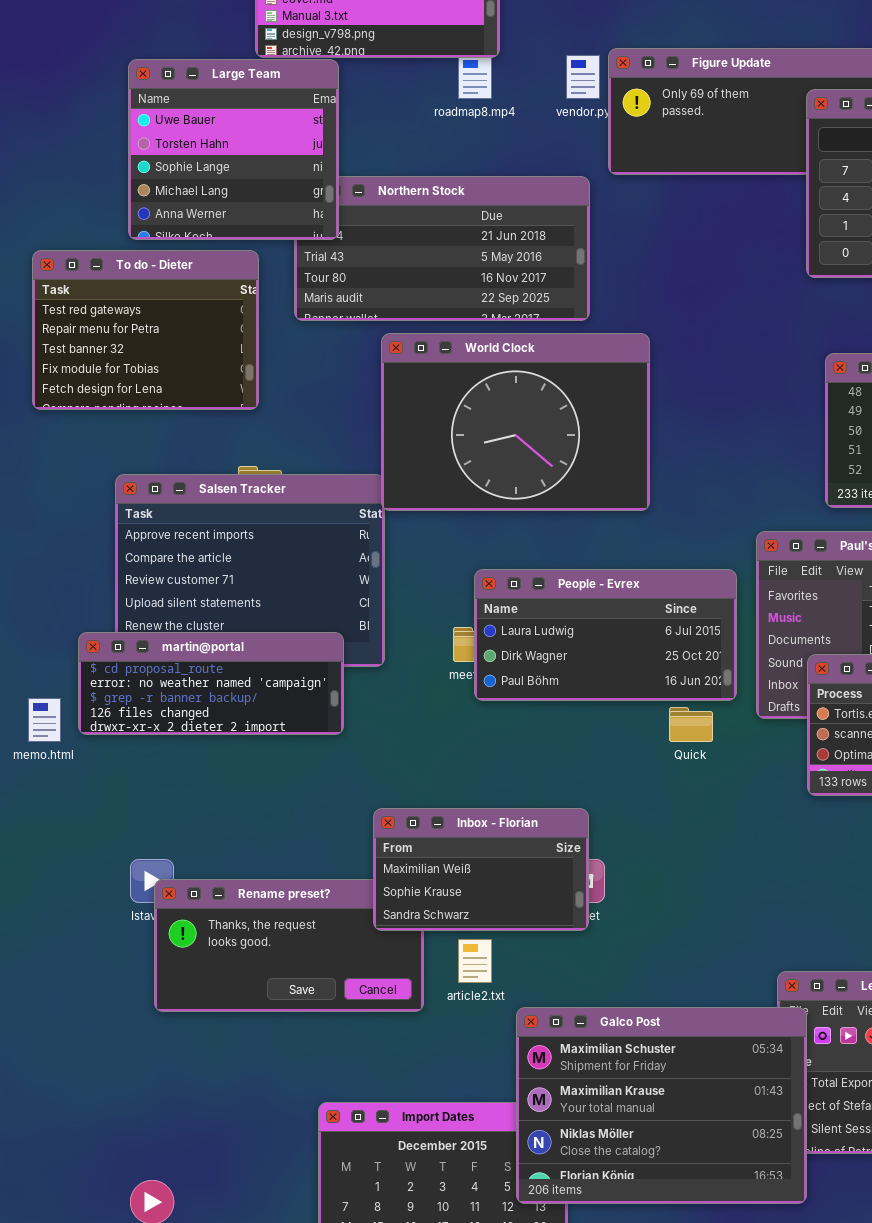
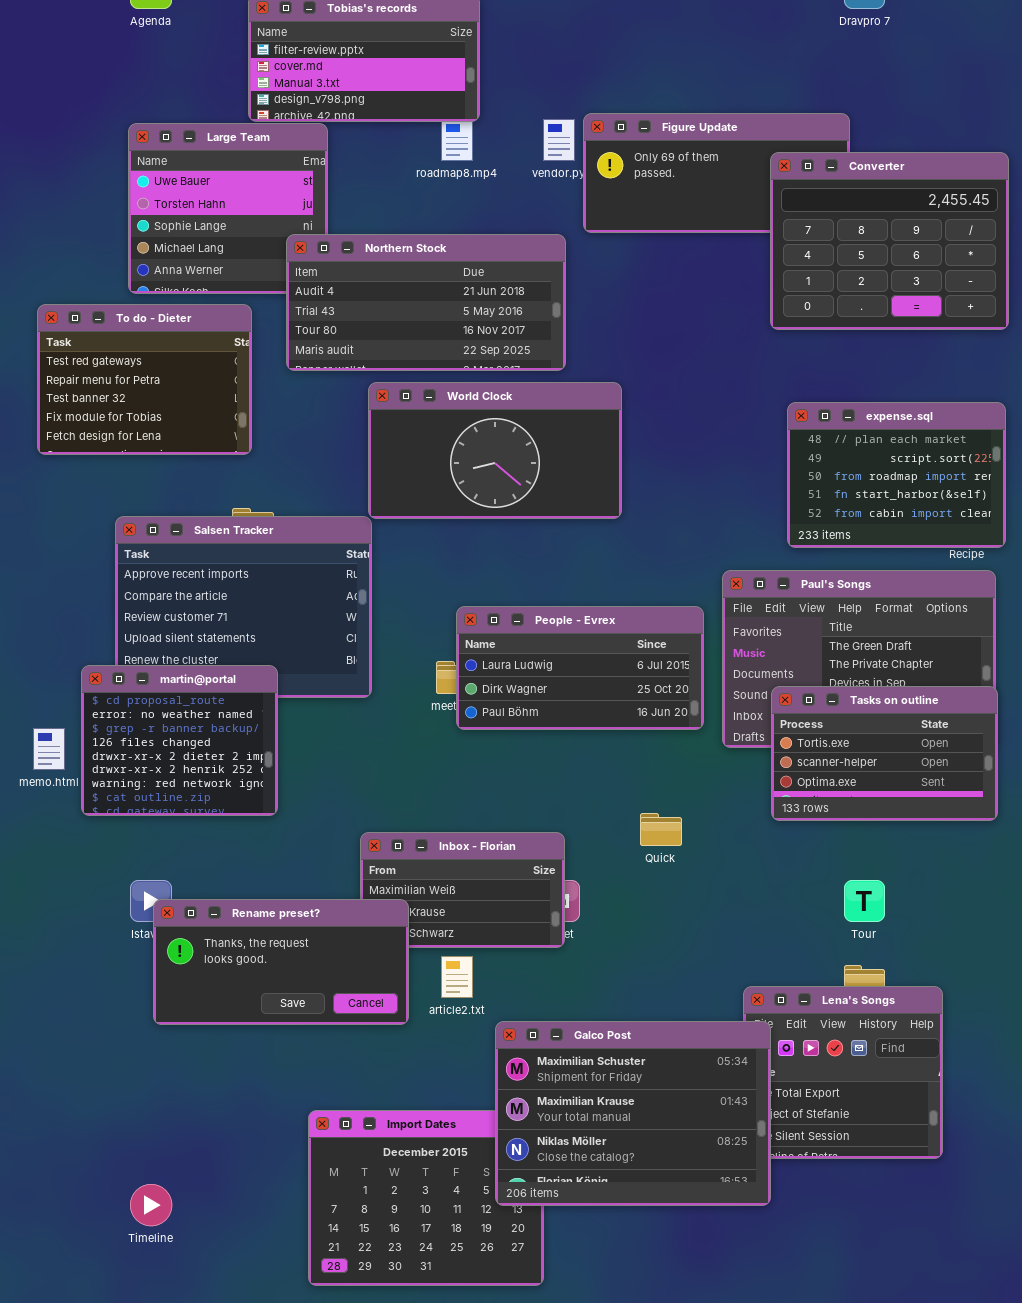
Northern Stock: [294,176,590,321] -> [286,234,566,371], raised
World Clock: [381,333,650,511] -> [368,382,622,519], resized
martin@portal: [78,632,344,735] -> [81,665,278,816], resized
Quick: [669,707,713,742] -> [640,813,682,846], moved
Rename preset?: [154,879,424,1012] -> [153,899,409,1025], raised

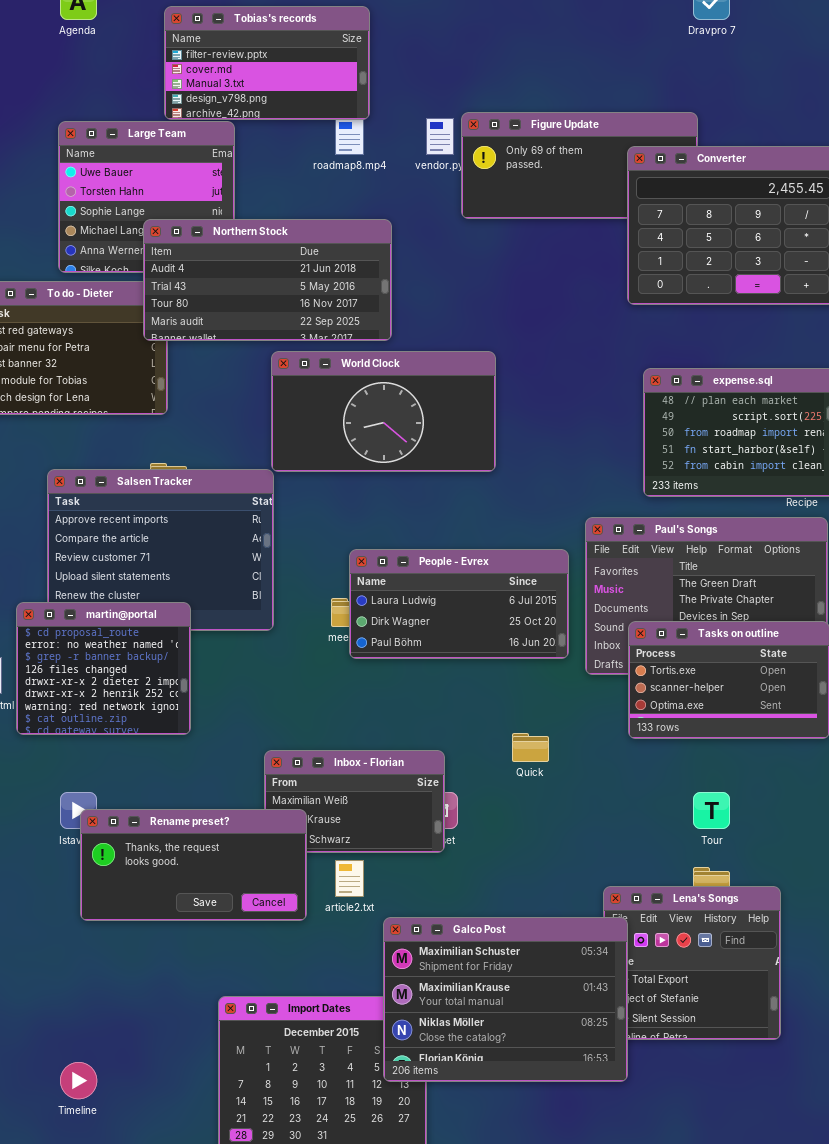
Northern Stock: [286,234,566,371] -> [143,219,392,341], moved

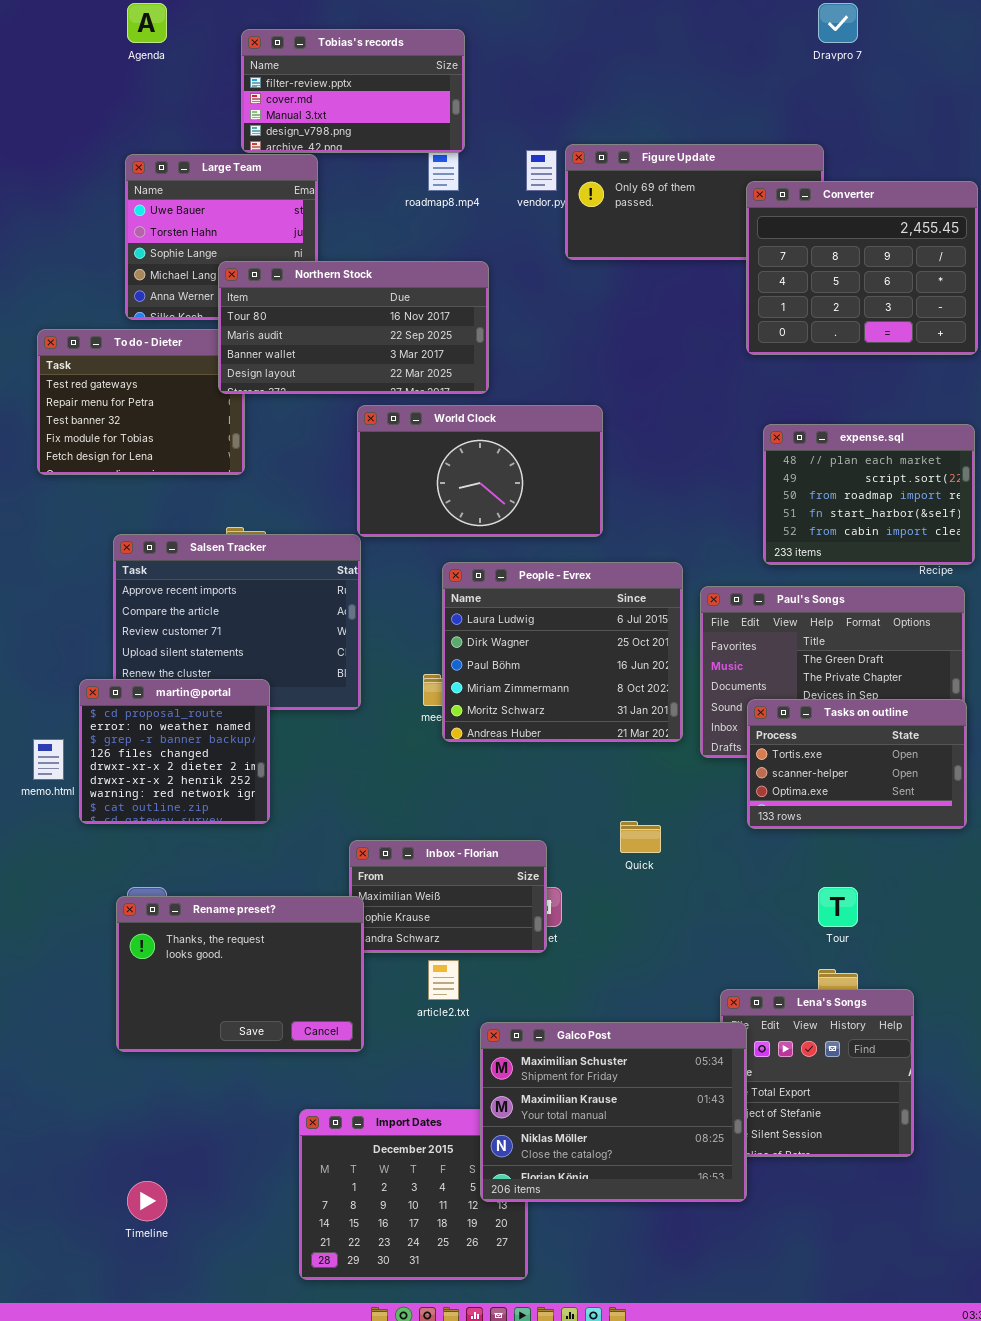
Northern Stock: [143,219,392,341] -> [218,261,489,394], scrolled down 2 rows
People - Evrex: [349,549,569,659] -> [442,562,683,742], resized
Rename preset?: [80,809,307,921] -> [116,896,364,1052], moved, resized

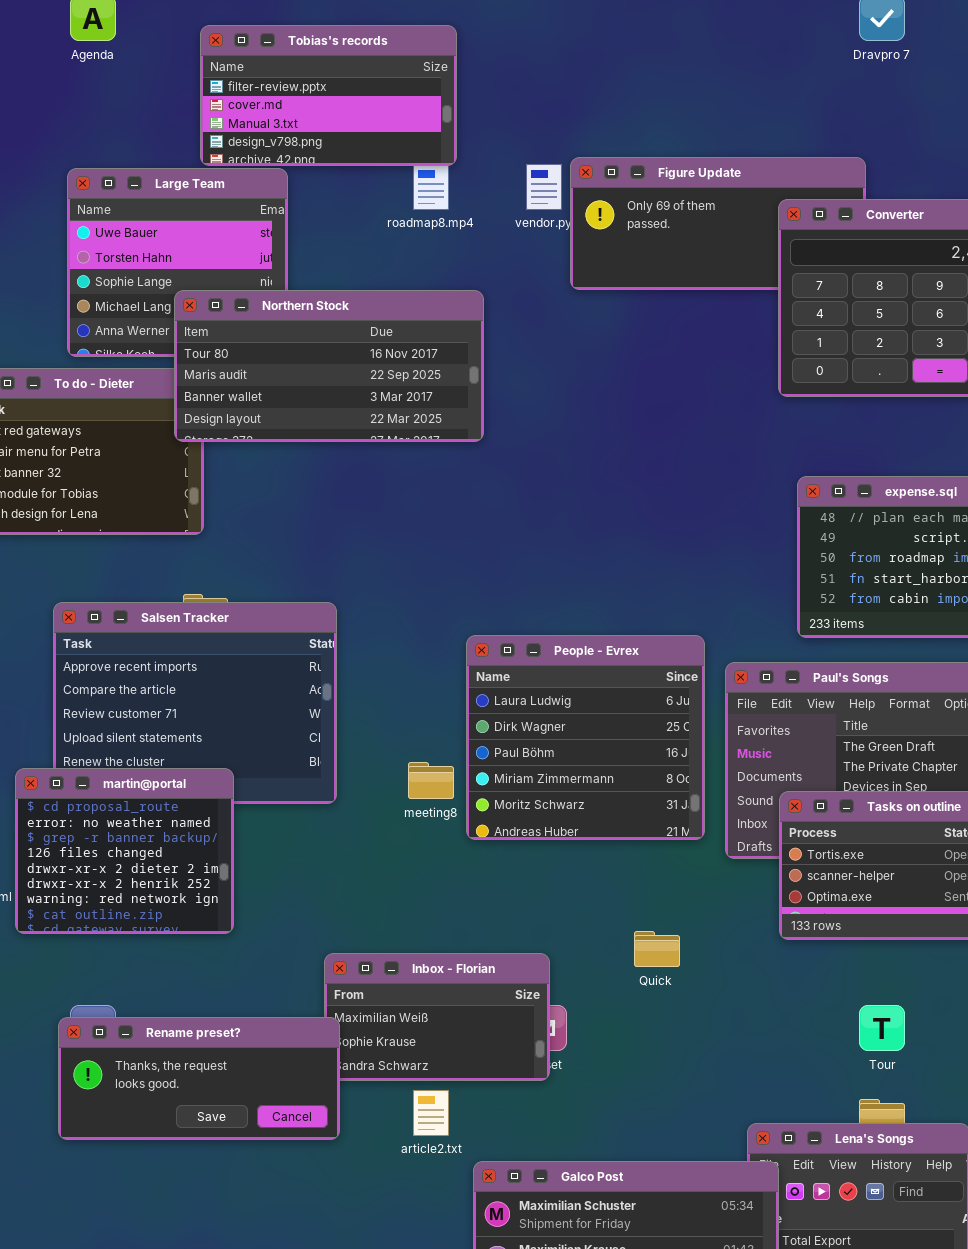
World Clock: [357,405,603,537] -> none, closed
People - Evrex: [442,562,683,742] -> [466,635,705,840], resized
Rename preset?: [116,896,364,1052] -> [58,1017,340,1140], resized

